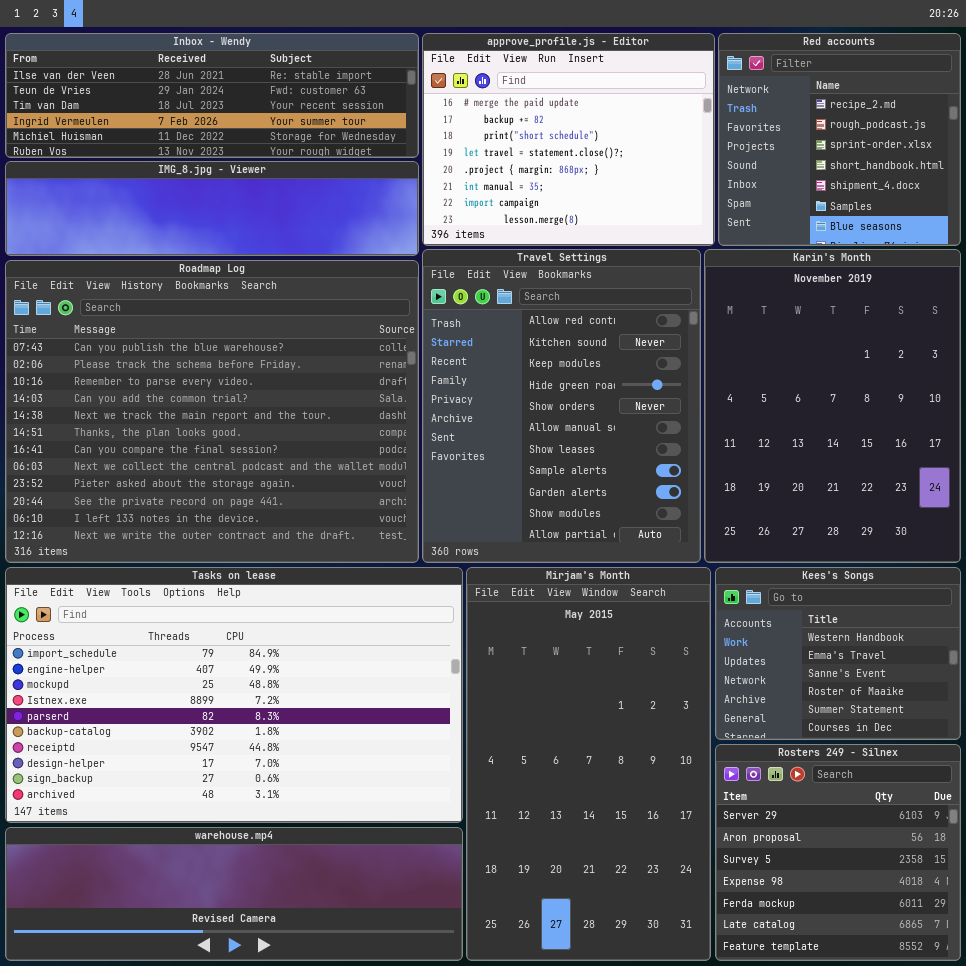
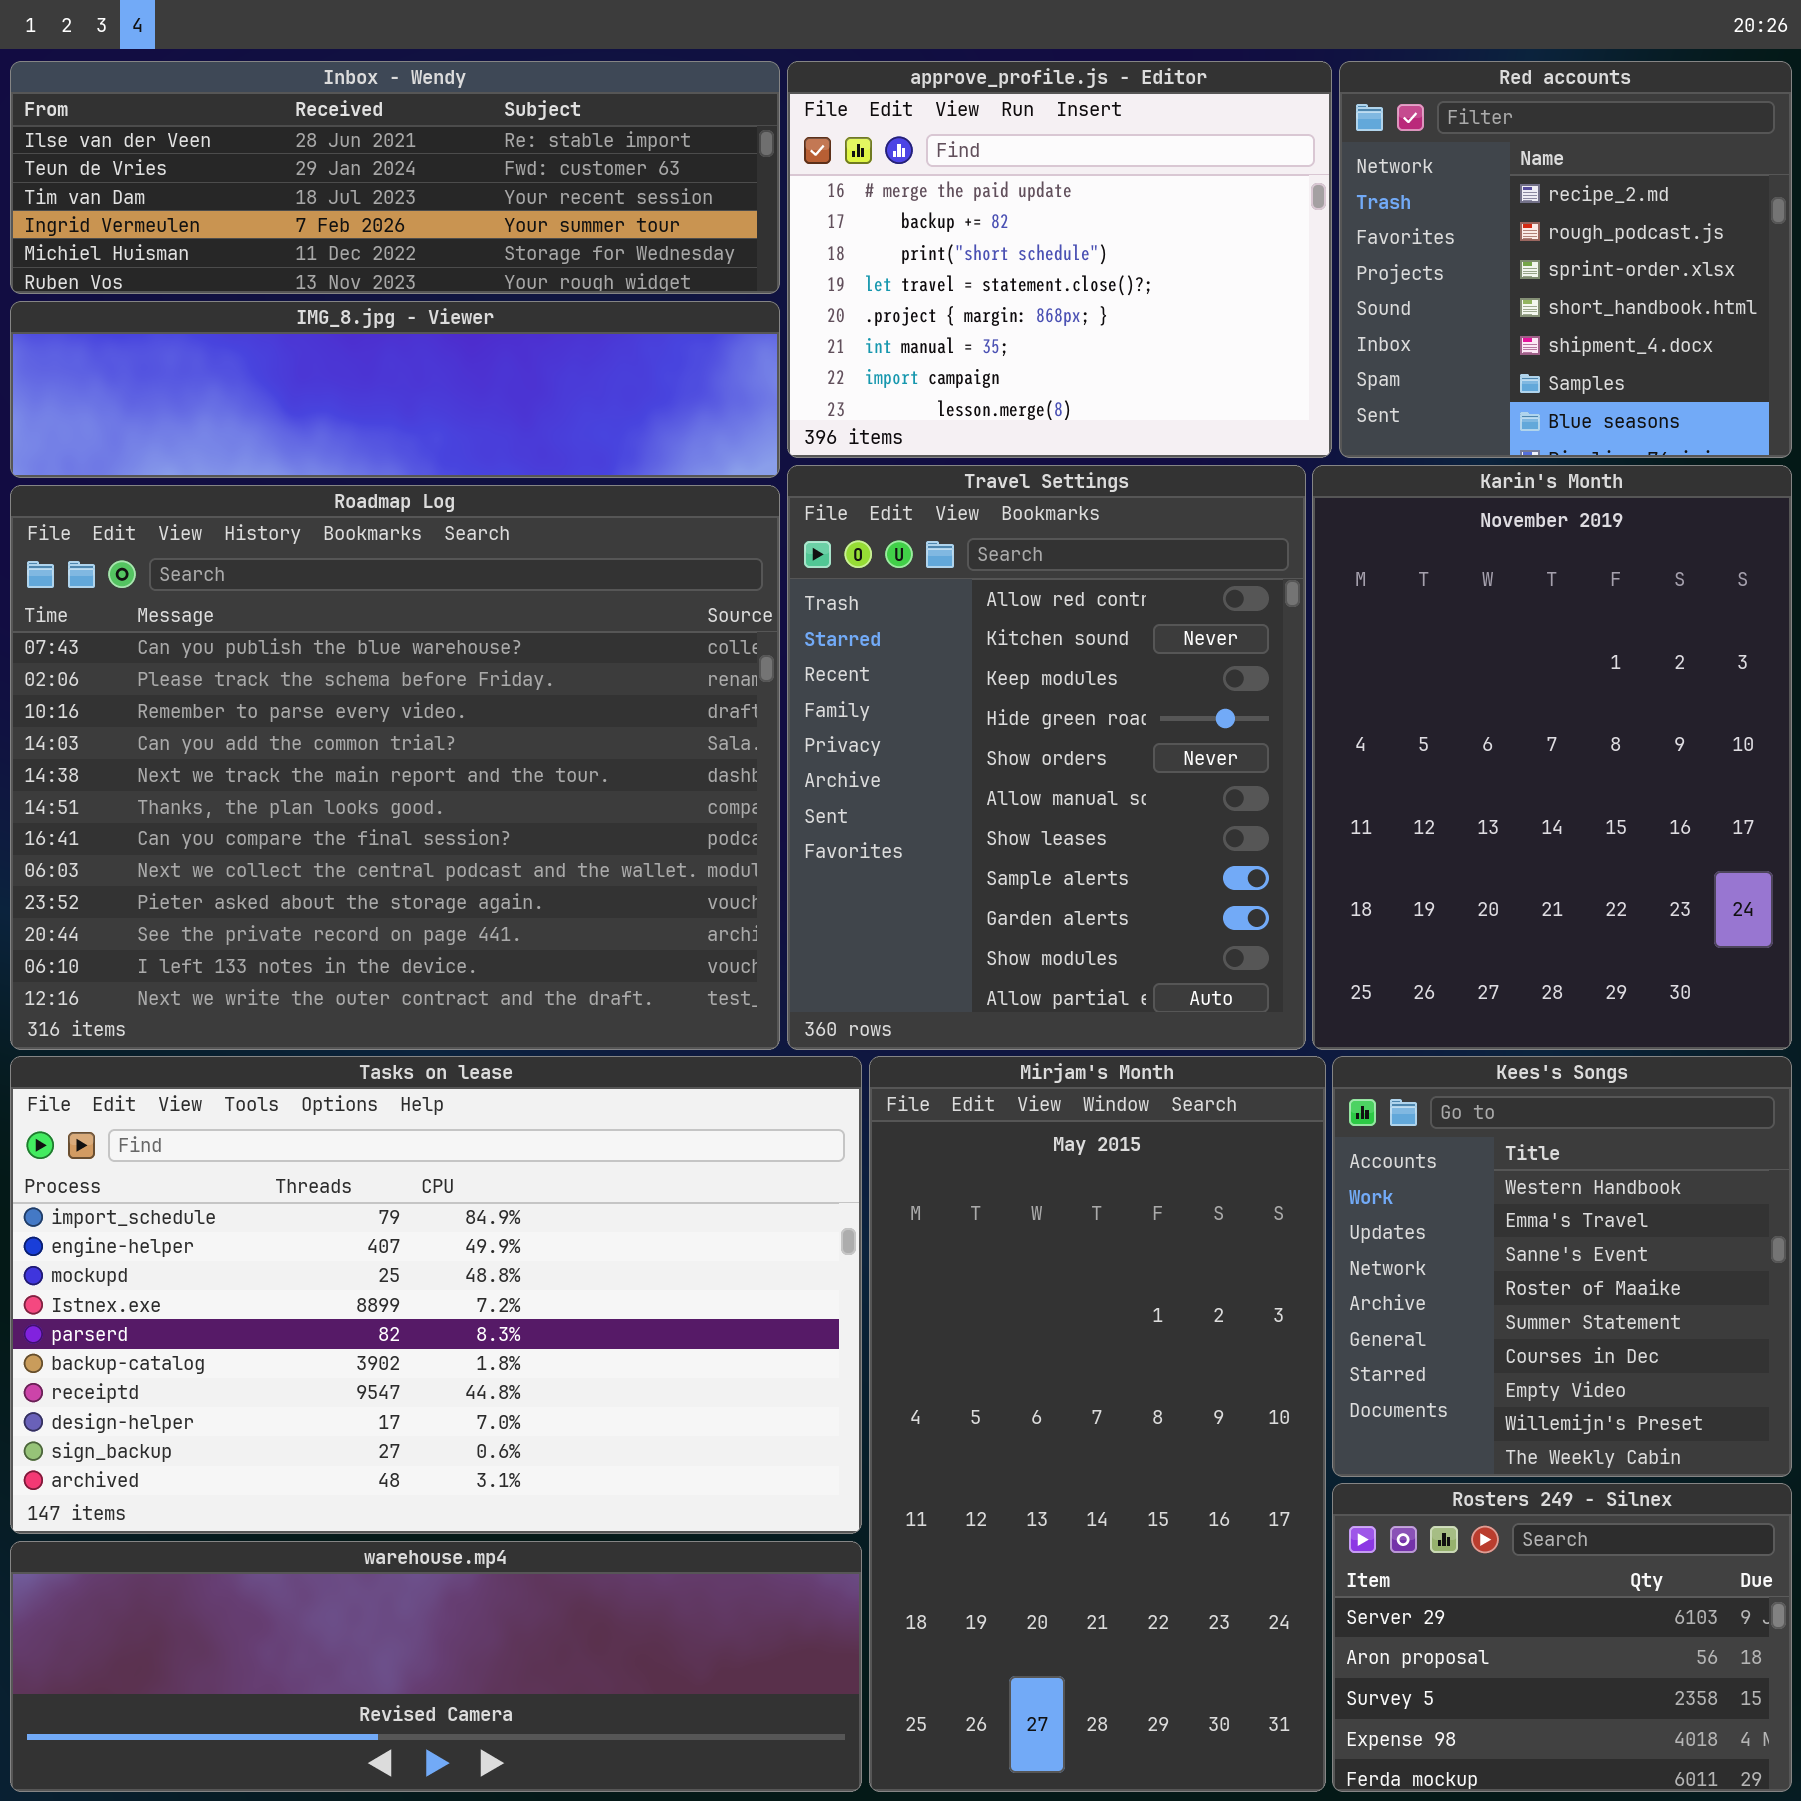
Kees's Songs: [715,567,961,740] -> [1332,1056,1792,1477], resized
Rosters 249 - Silnex: [715,744,961,961] -> [1332,1483,1792,1792], resized

